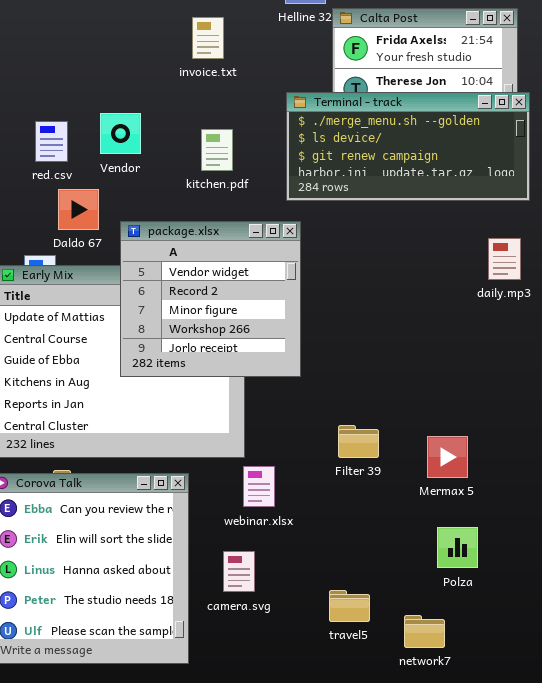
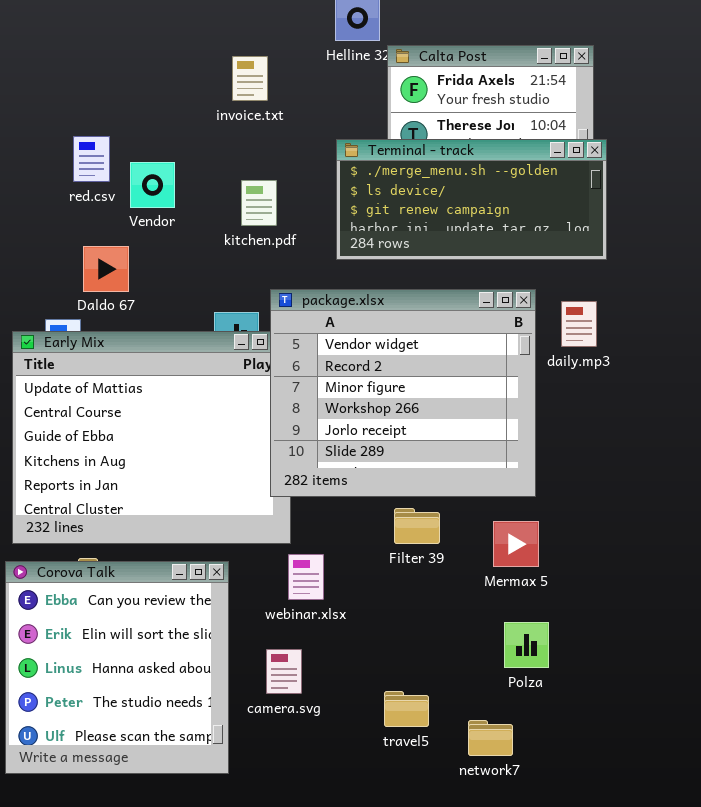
red.csv: [35,121,68,162] -> [73,136,110,182], moved
package.xlsx: [120,221,301,377] -> [270,289,536,497], moved, resized

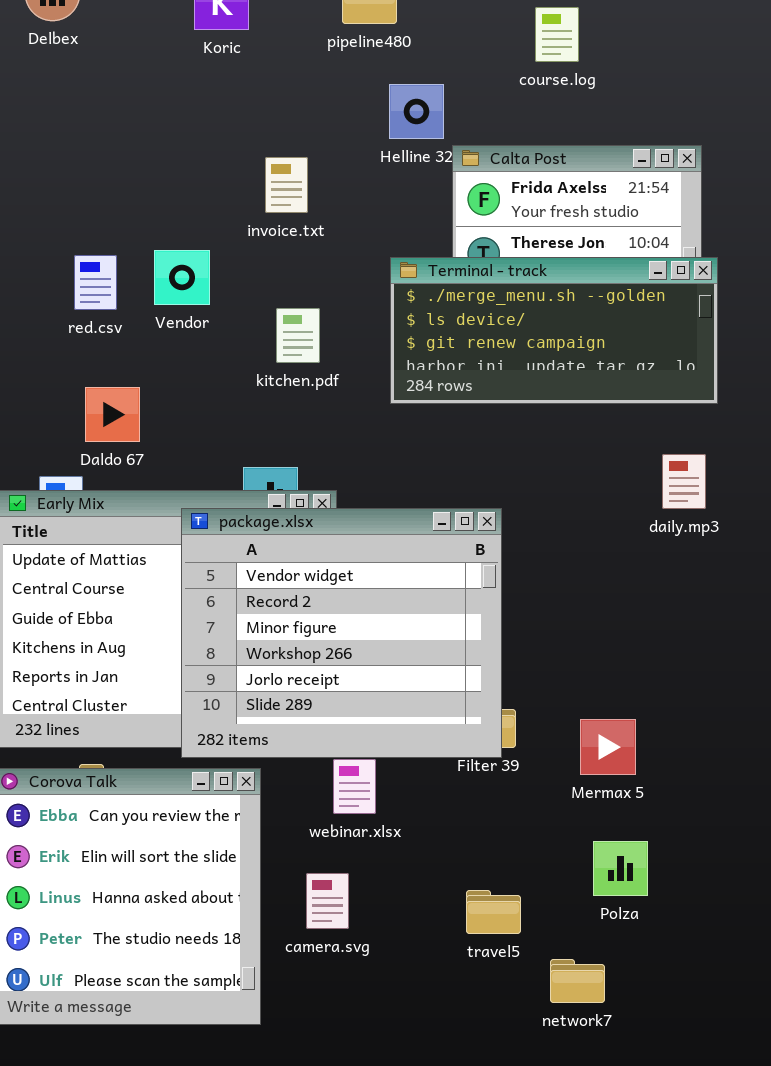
Vendor: [130,162,175,208] -> [154,250,210,305], moved
package.xlsx: [270,289,536,497] -> [181,508,502,758], moved
travel5: [384,691,429,727] -> [466,890,521,934], moved

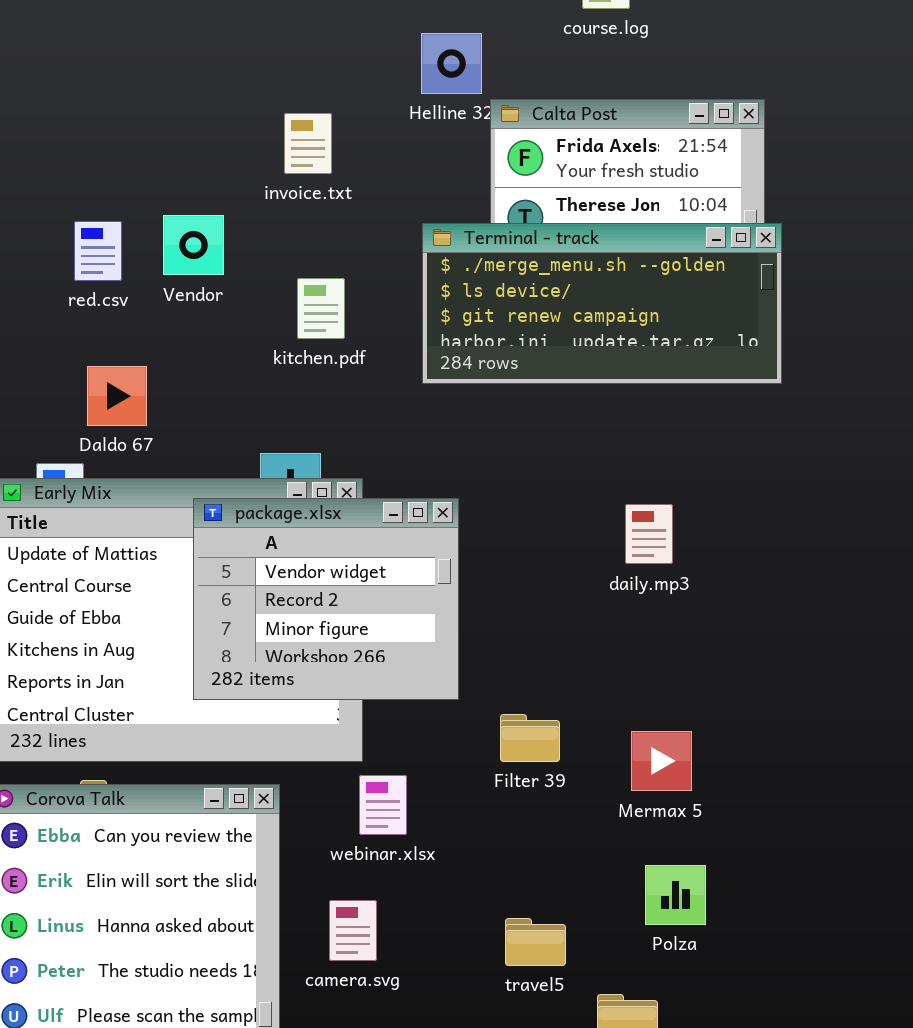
daily.mp3: [662,454,706,509] -> [625,504,673,564], moved
package.xlsx: [181,508,502,758] -> [193,498,459,700], resized

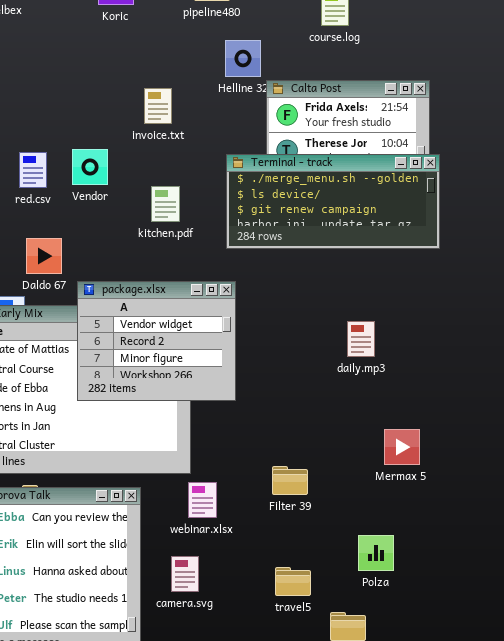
package.xlsx: [193,498,459,700] -> [77,281,236,401], moved
Filter 39: [500,714,560,762] -> [272,466,308,495], moved
Mermax 5: [631,731,692,791] -> [384,429,420,465], moved

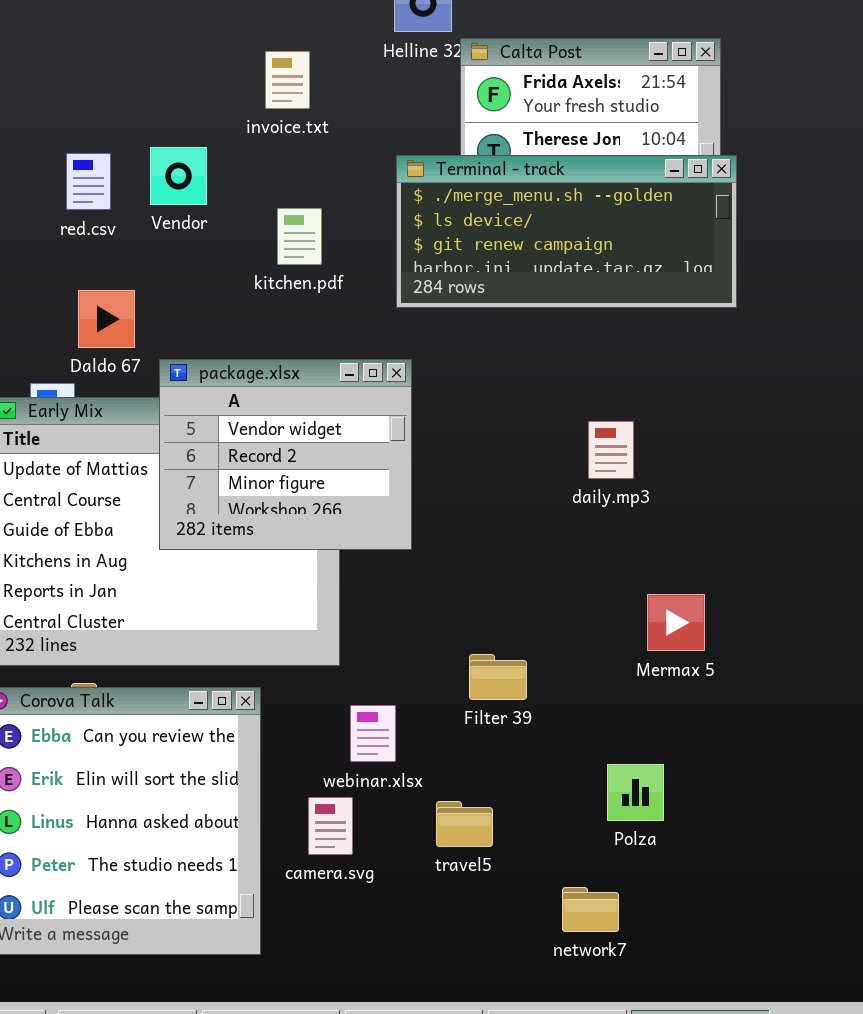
webinar.xlsx: [188,482,217,518] -> [350,705,396,762], moved
travel5: [275,567,311,596] -> [436,801,493,847], moved

